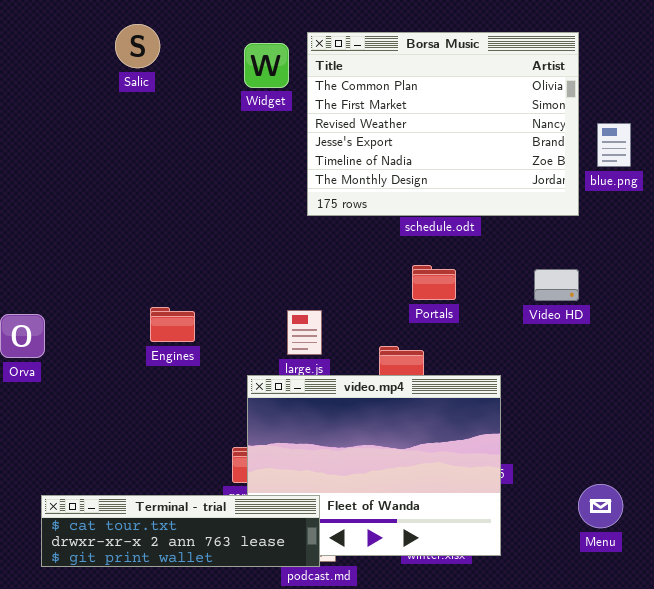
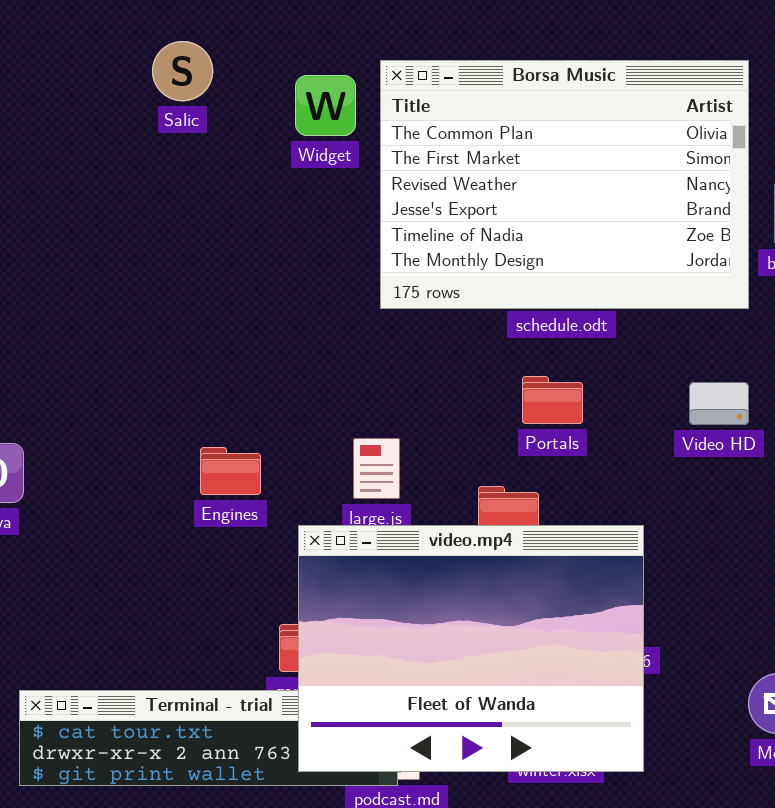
Salic: [115,24,160,68] -> [152,41,213,101], moved
Engines: [150,307,195,342] -> [200,447,261,495], moved
video.mp4: [247,375,501,556] -> [298,525,644,772], raised

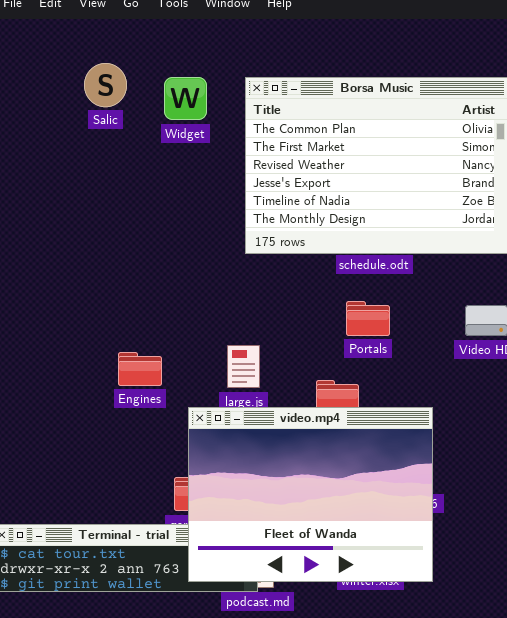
Widget: [295,75,356,136] -> [164,77,207,120], moved

